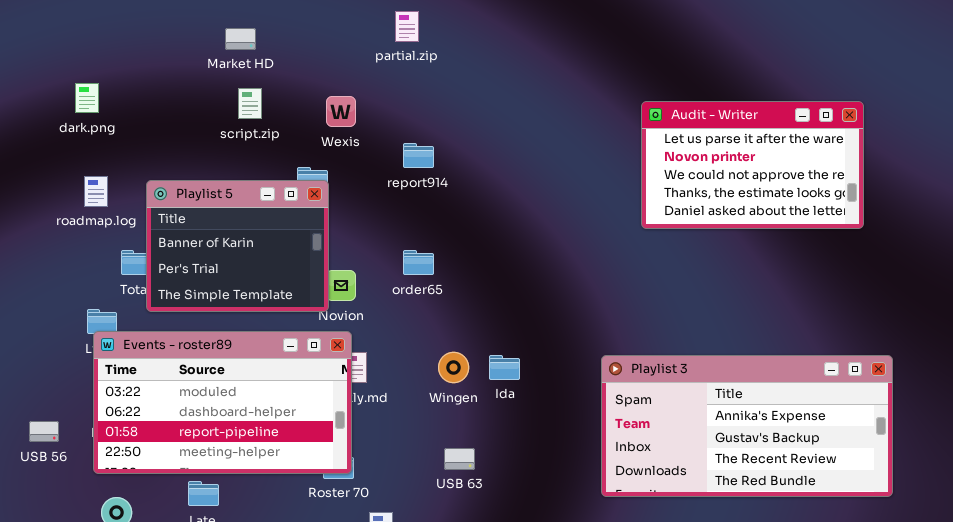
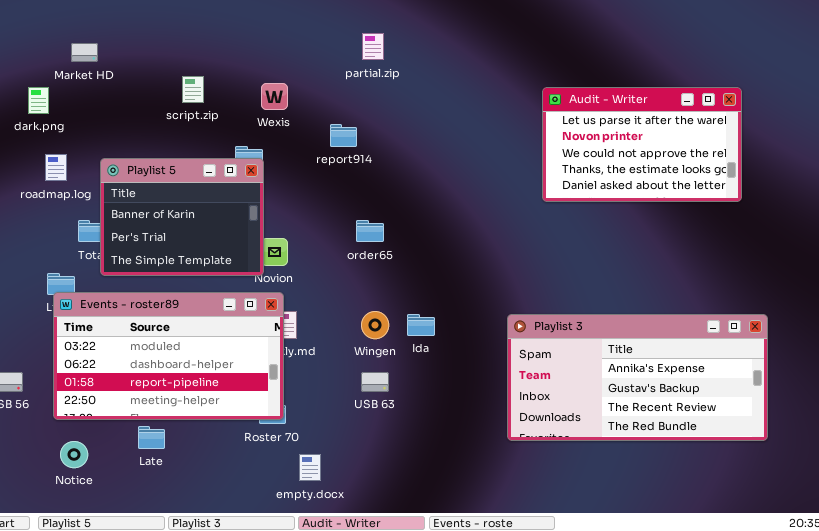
partial.zip: [395,11,419,42] -> [362,33,384,60], moved
Market HD: [225,28,256,50] -> [71,43,98,62], moved
dark.png: [75,83,99,113] -> [28,87,49,114], moved
order65: [403,250,434,275] -> [356,220,384,242], moved
USB 63: [444,448,475,470] -> [361,372,389,392], moved

